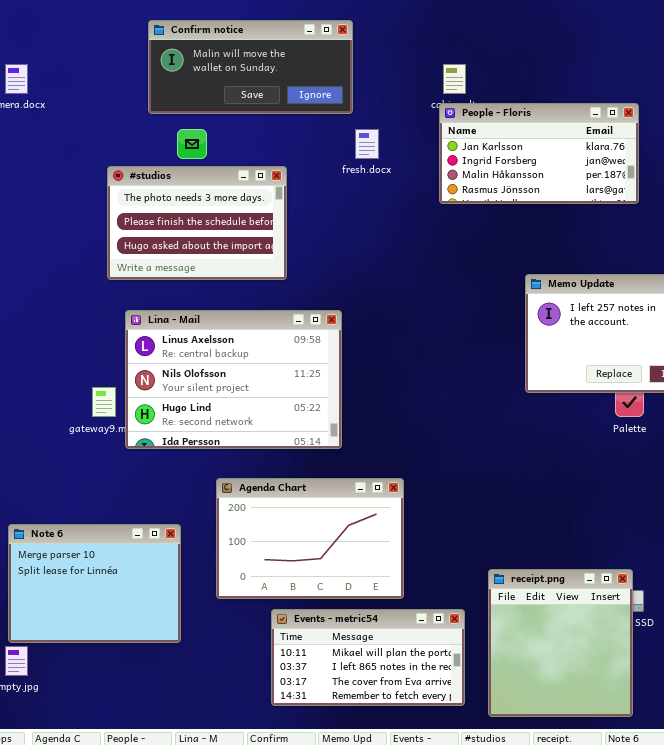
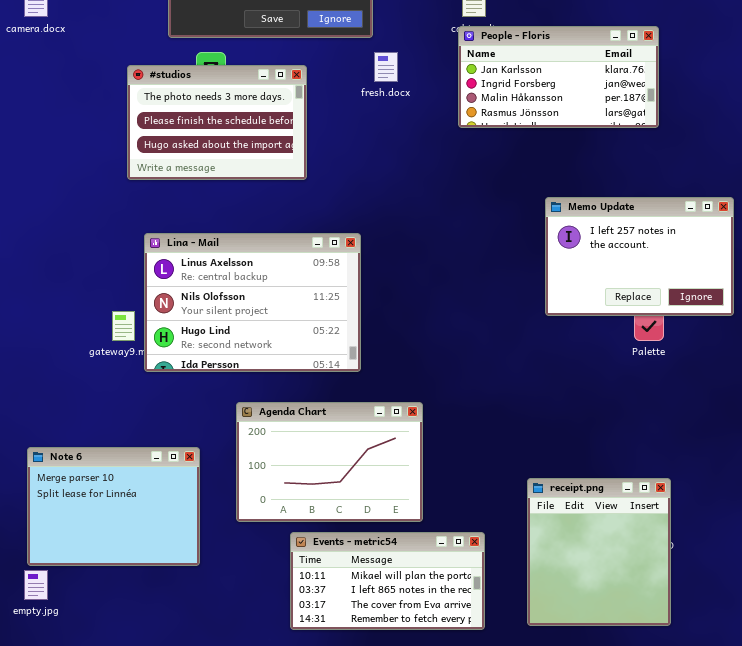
#studios: [107,166,287,280] -> [127,65,307,180], moved
receipt.png: [488,569,633,717] -> [527,478,671,626], moved

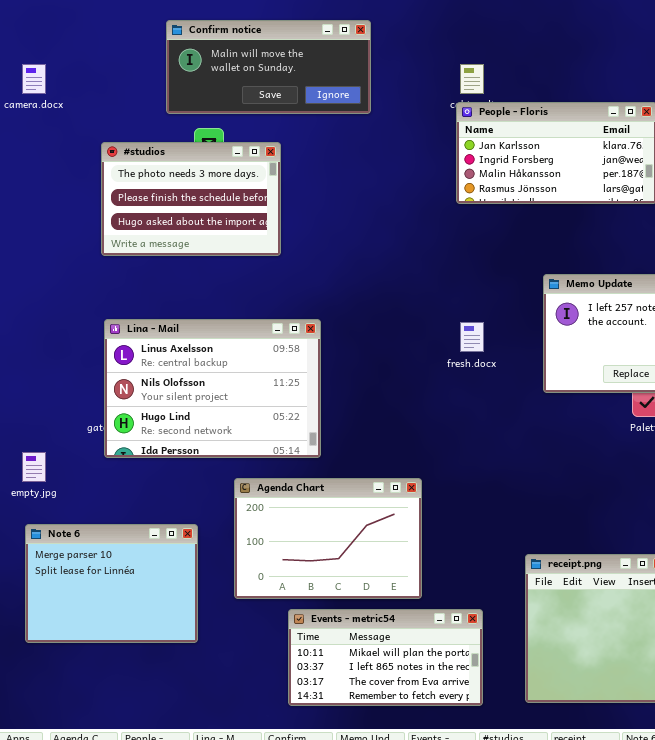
fresh.docx: [374,52,398,82] -> [460,322,484,352], moved
#studios: [127,65,307,180] -> [101,142,281,256], moved
Lina - Mail: [144,233,361,372] -> [104,319,321,458], moved
empty.jpg: [24,570,48,600] -> [22,452,46,482], moved

